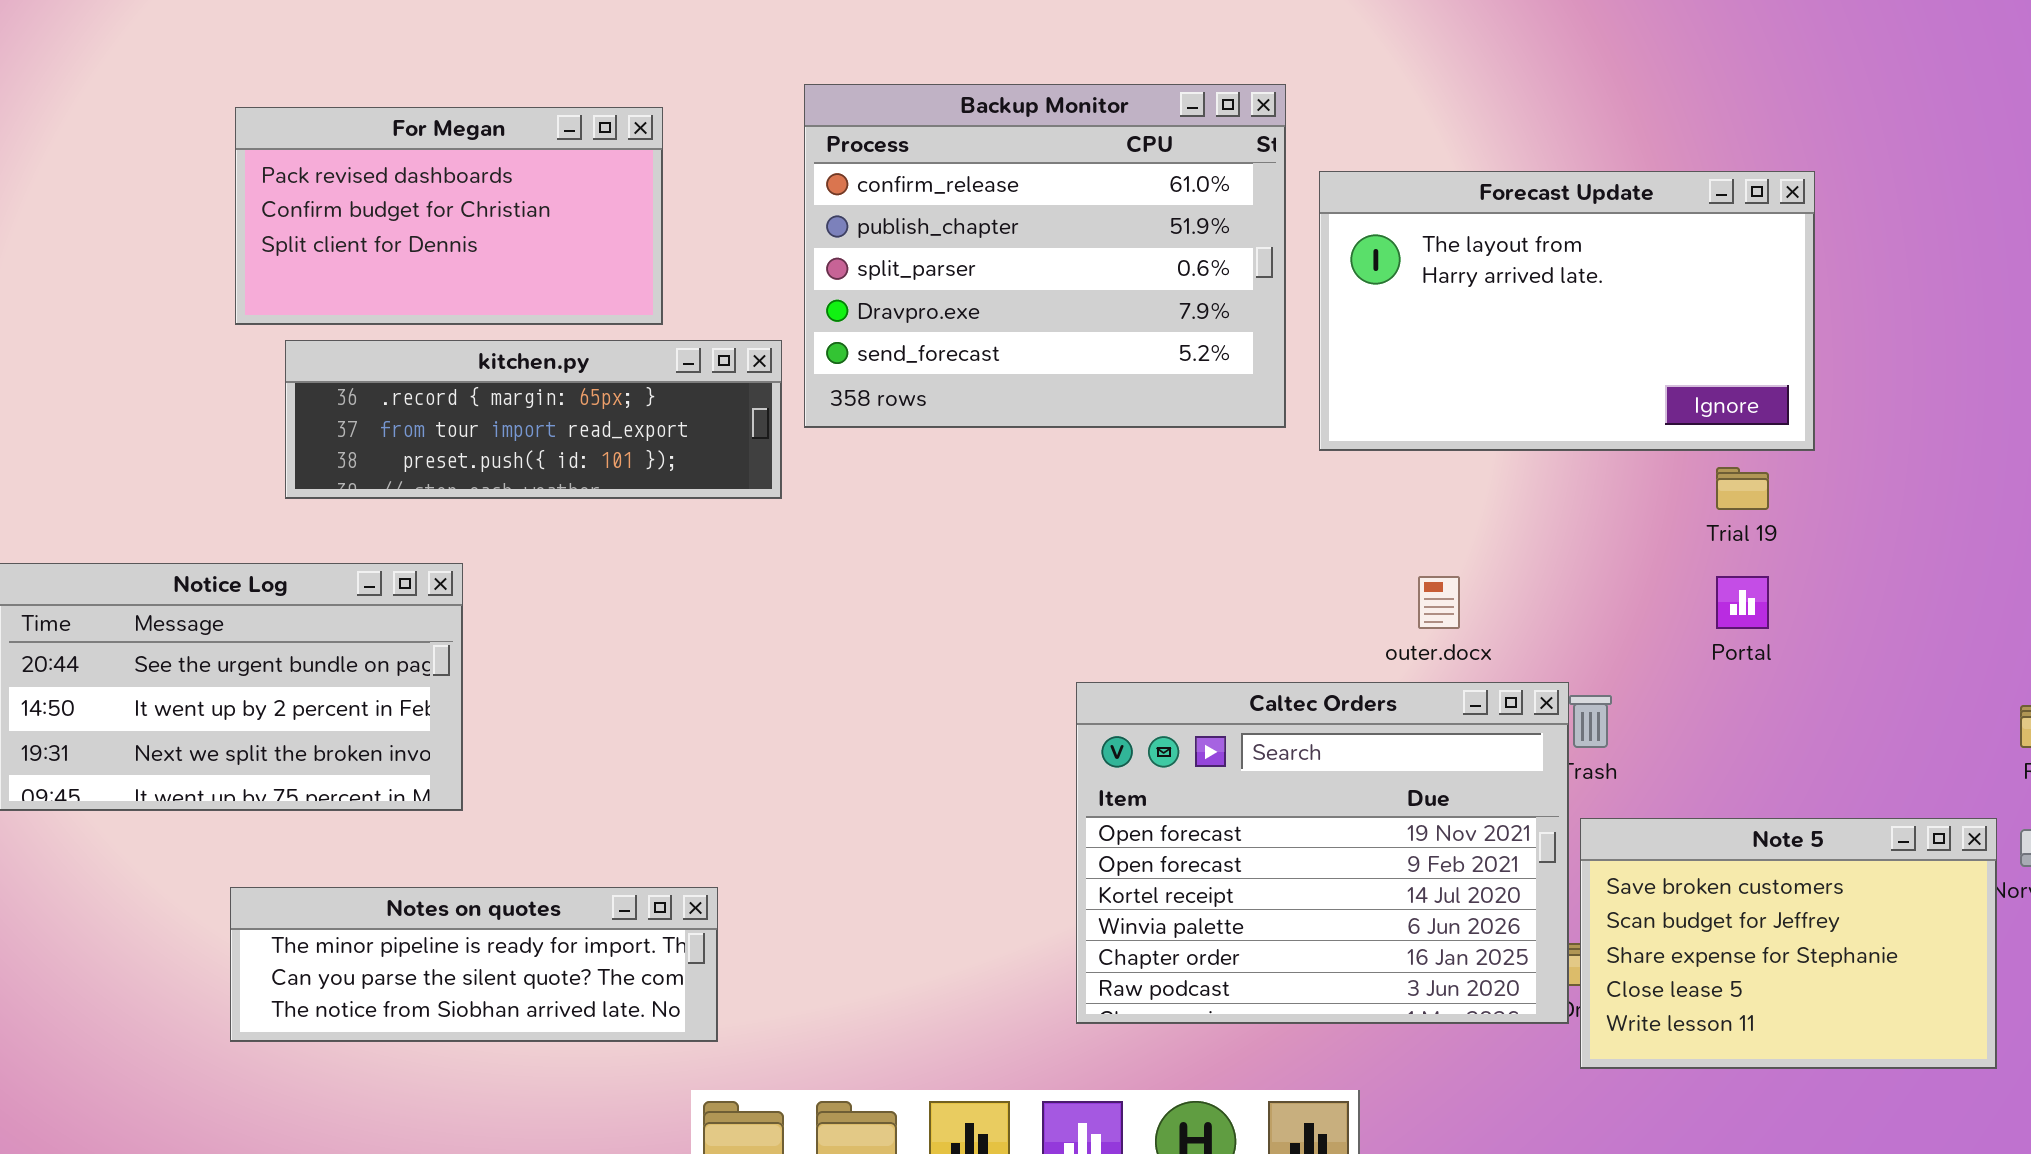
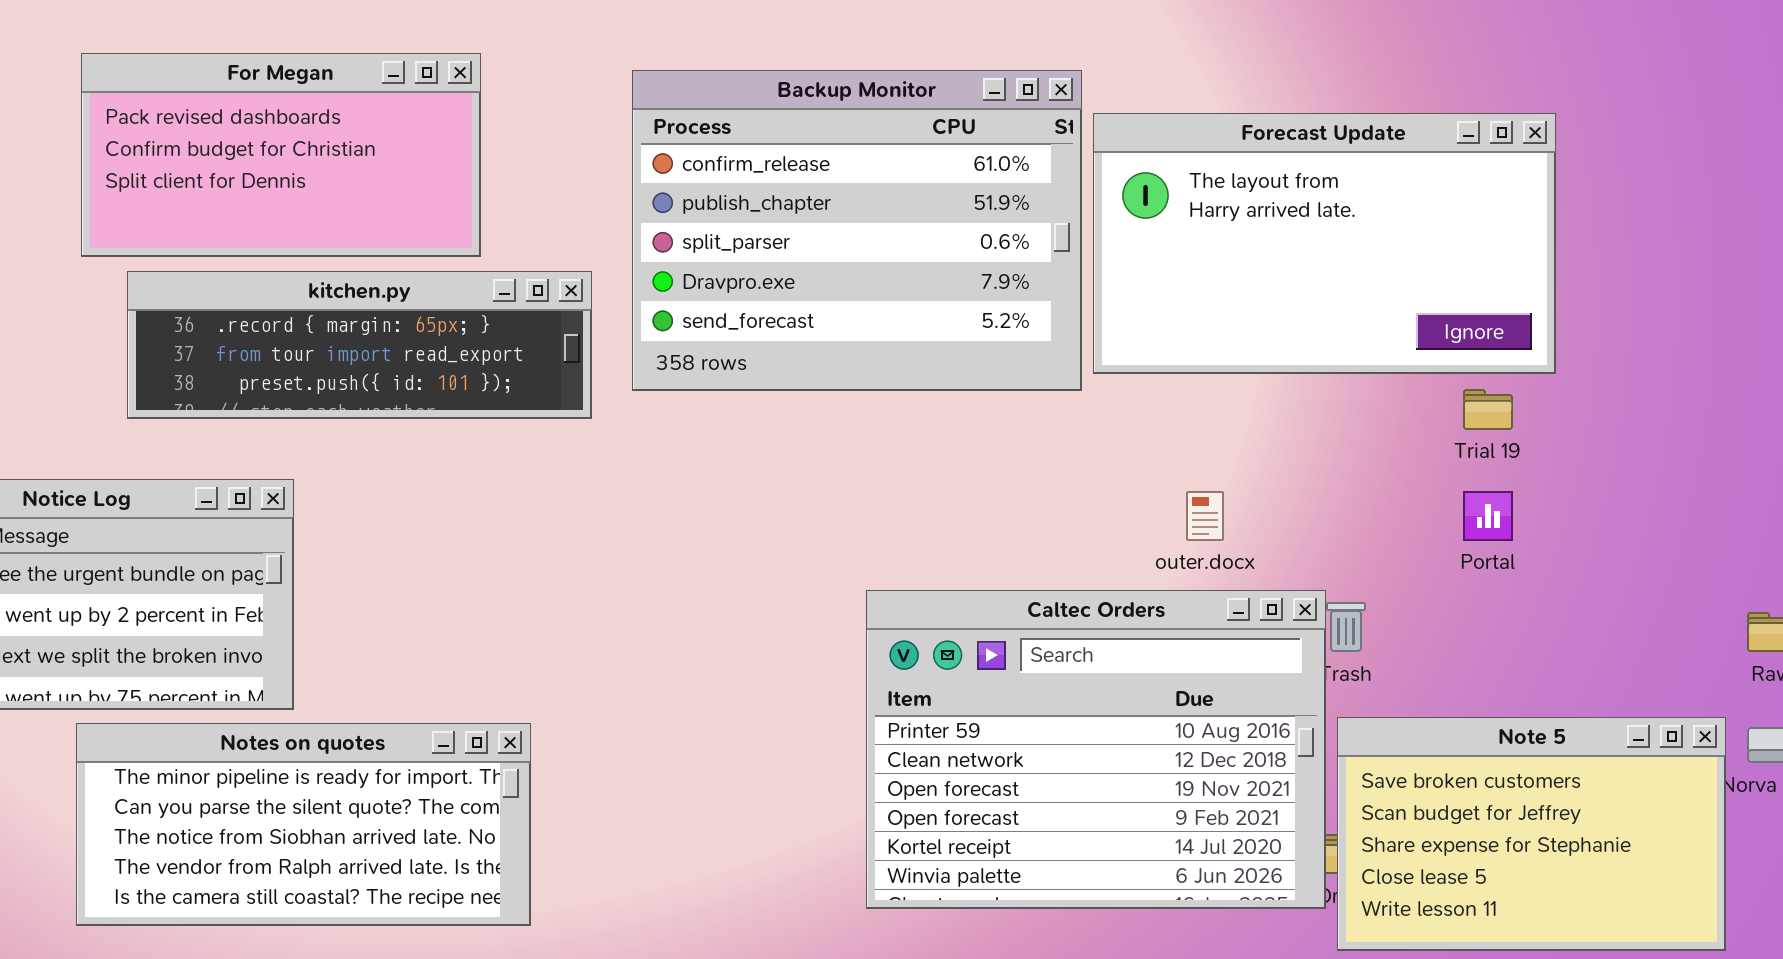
Backup Monitor: [804,84,1286,428] -> [632,70,1082,391], moved
Caltec Orders: [1076,682,1569,1024] -> [866,590,1326,909], scrolled up 2 rows
Notes on quotes: [230,887,718,1042] -> [76,723,531,926], resized

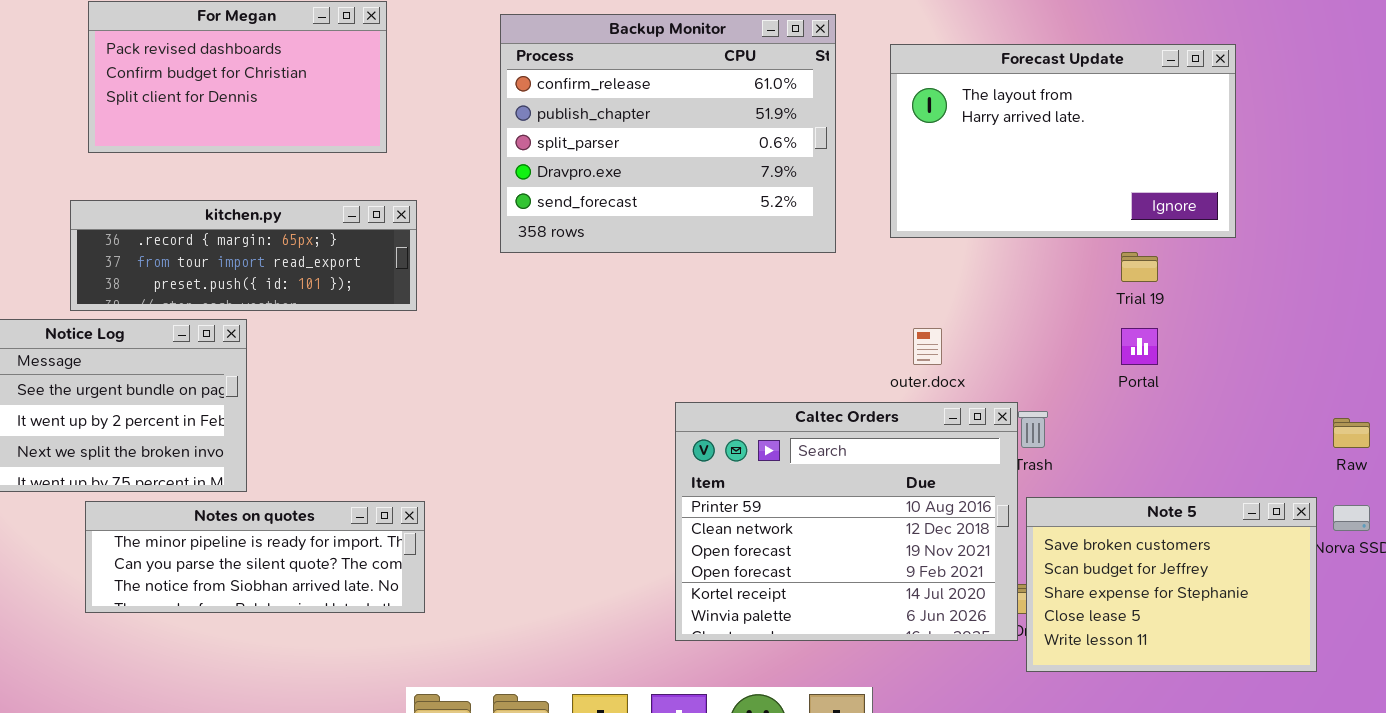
Forecast Update: [1093,113,1556,374] -> [890,44,1236,238], moved
kitchen.py: [127,271,592,419] -> [70,200,417,311], moved
Notes on quotes: [76,723,531,926] -> [85,501,425,613], resized

